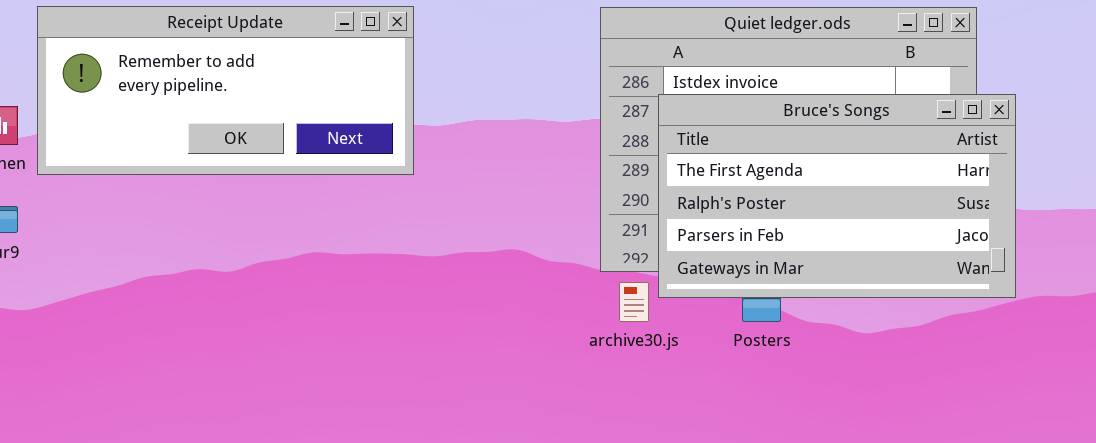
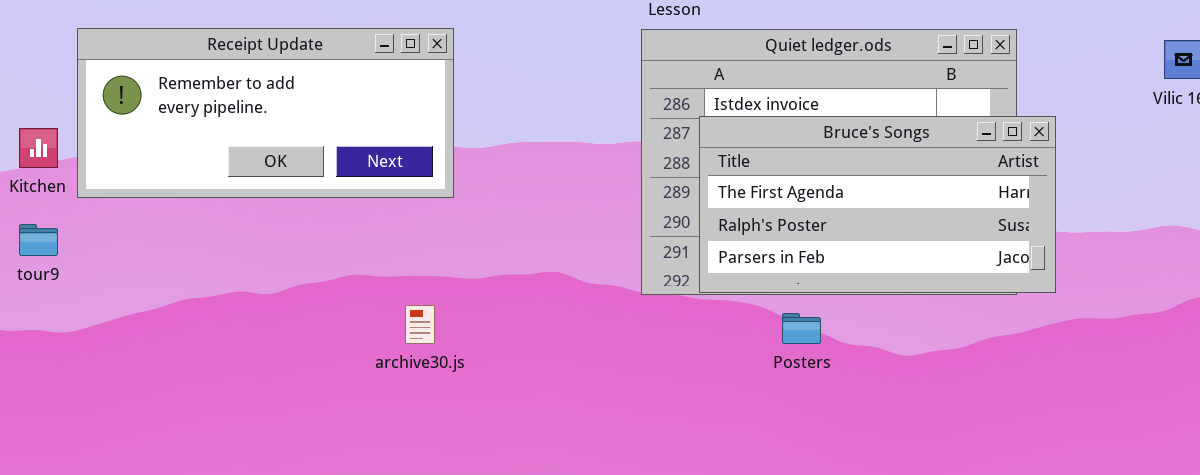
Bruce's Songs: [658,94,1016,298] -> [699,116,1056,293], resized
archive30.js: [619,282,649,322] -> [405,305,435,344], moved

